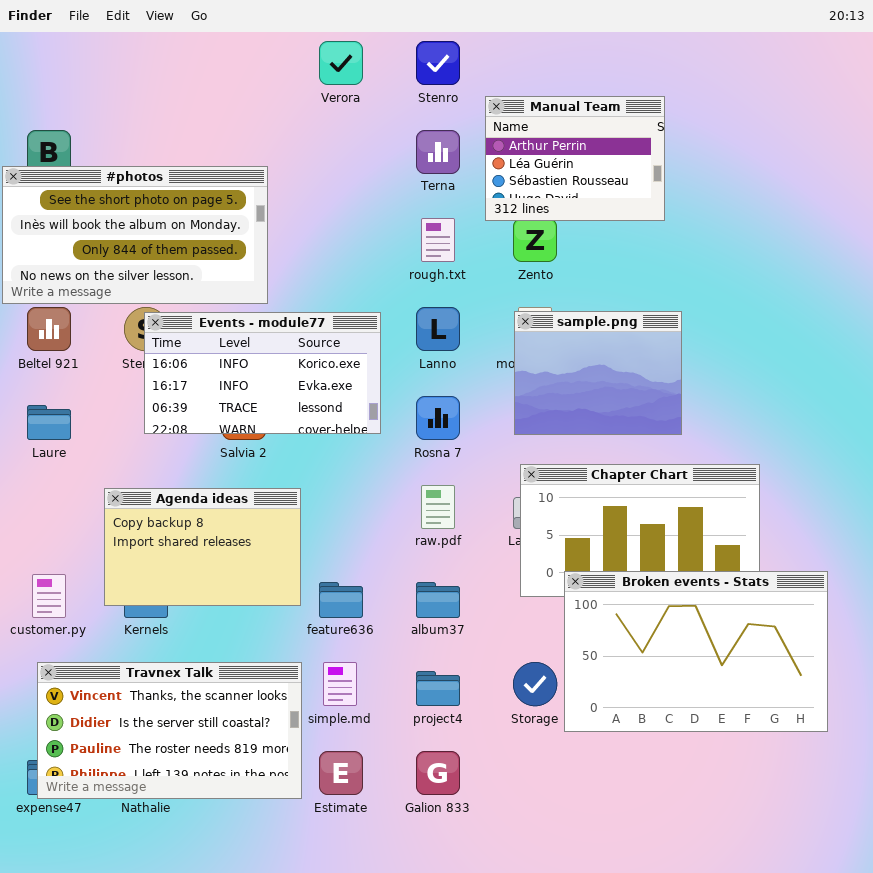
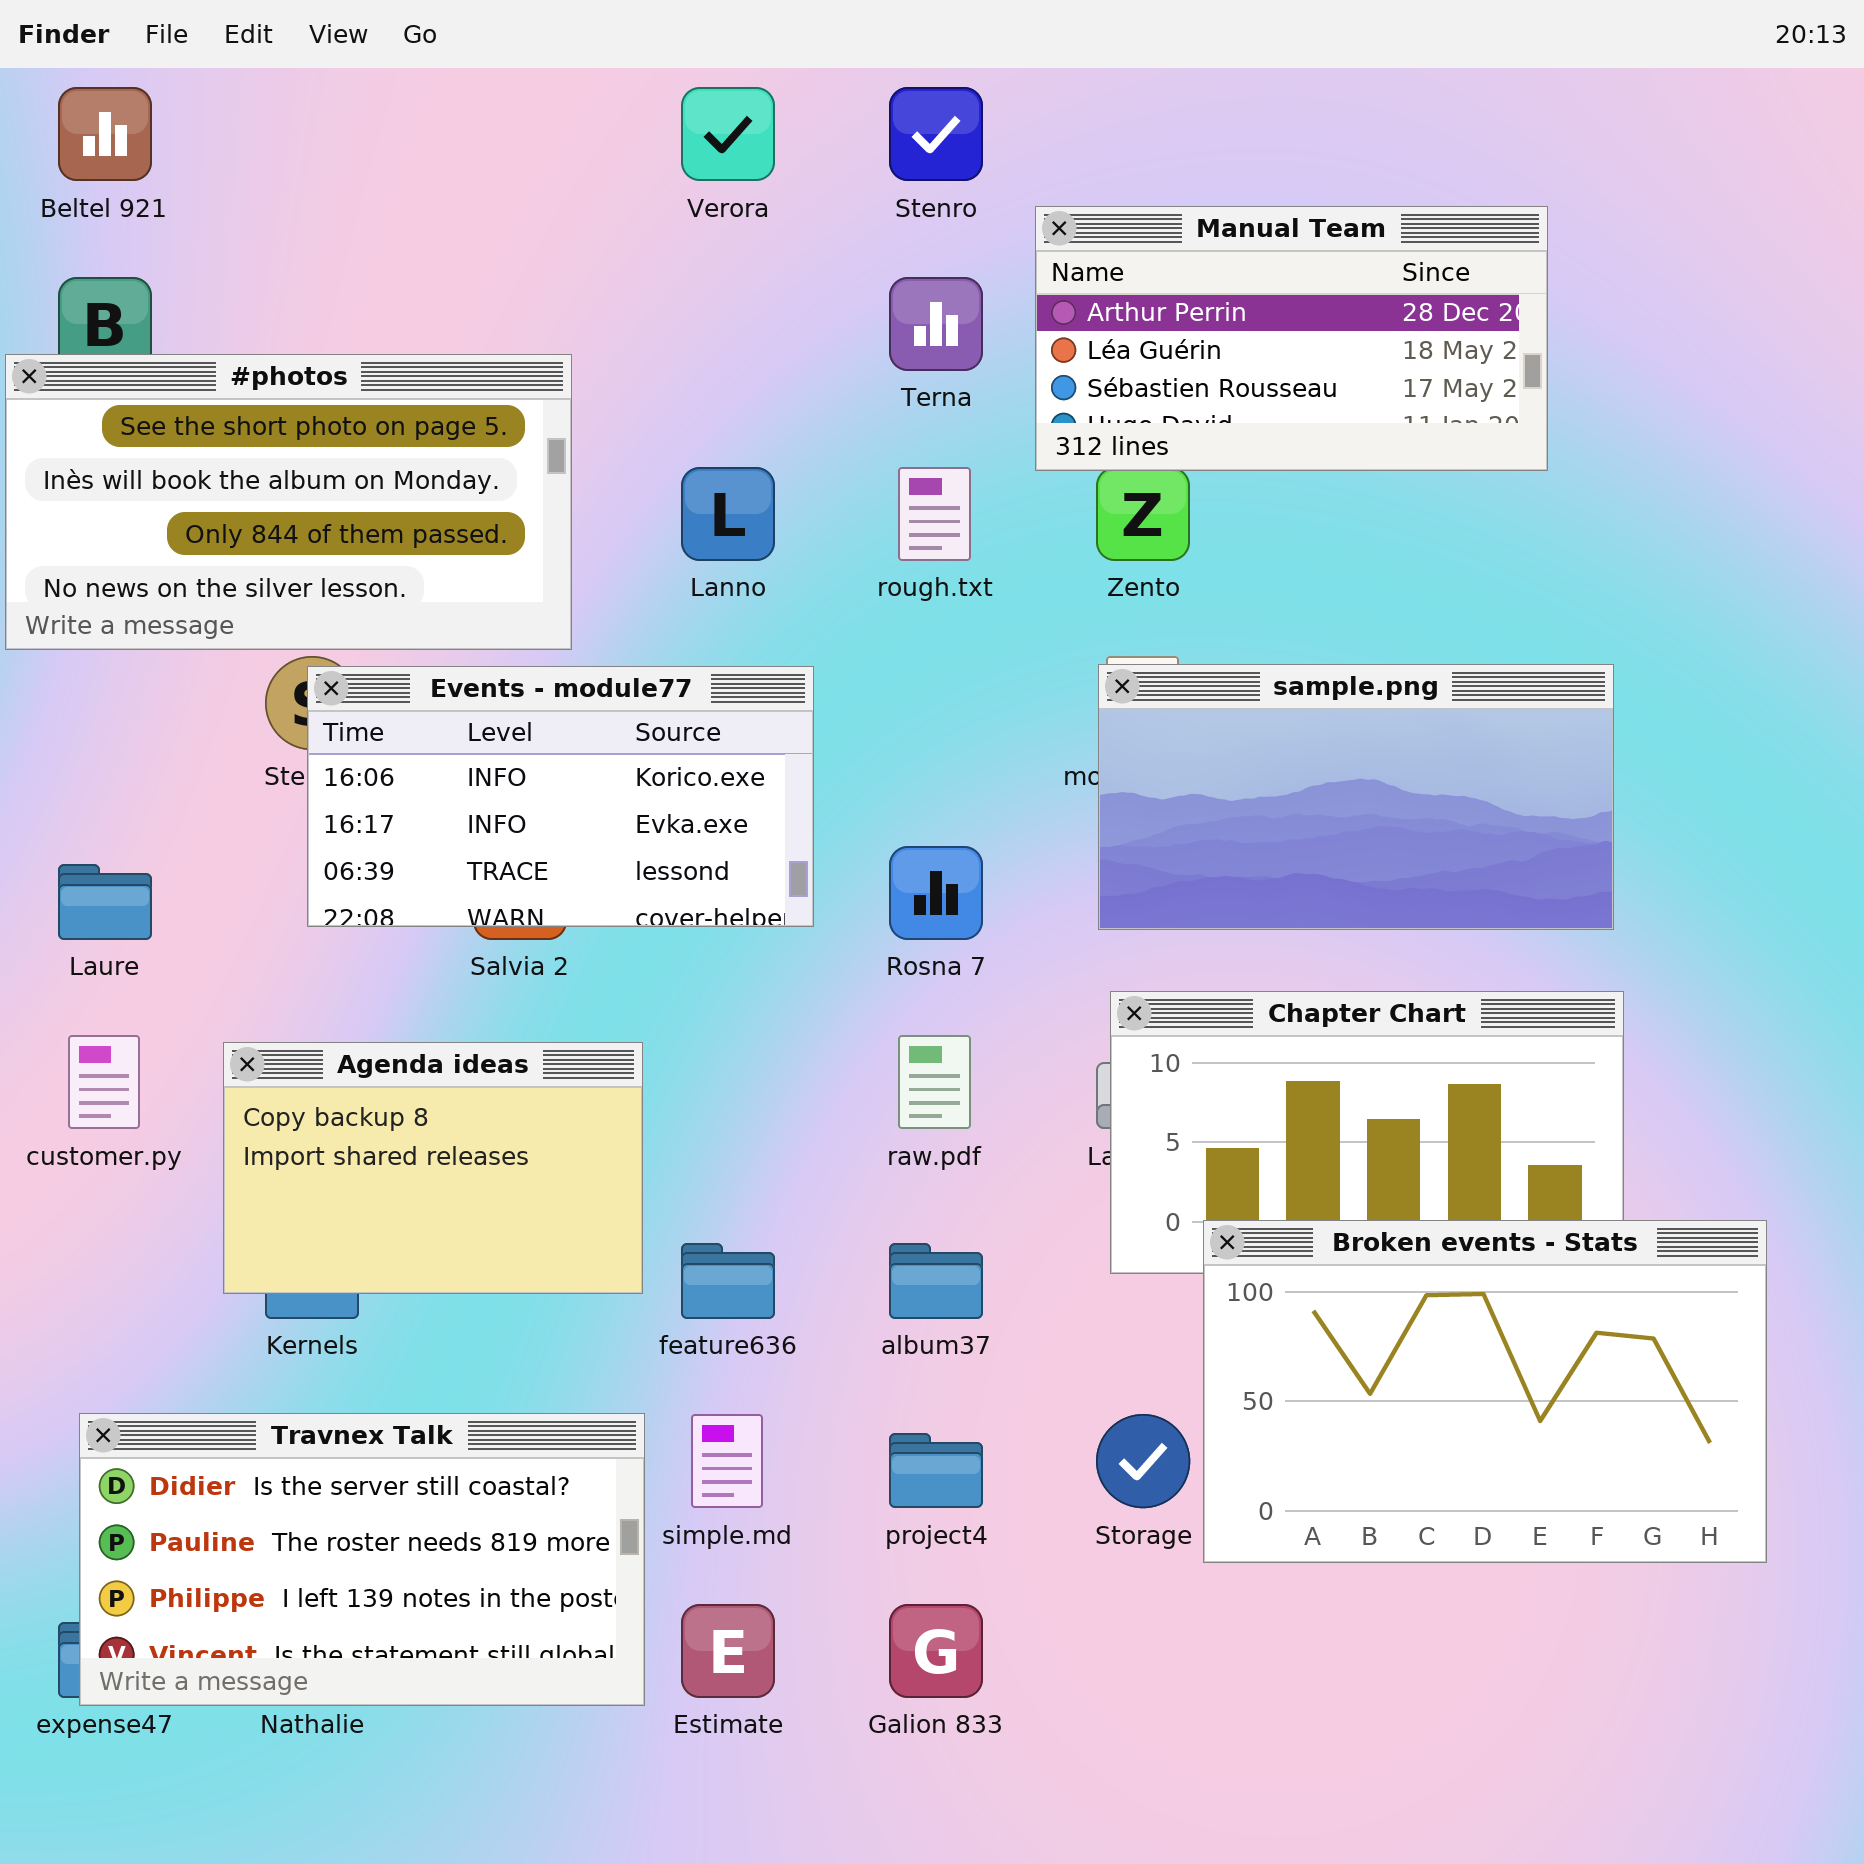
Manual Team: [485,96,665,221] -> [1035,206,1548,471], resized
Beltel 921: [27,307,71,351] -> [58,87,152,181], moved
Lanno: [416,307,460,351] -> [681,467,775,561], moved
sample.png: [514,311,682,435] -> [1098,664,1614,930], resized
customer.py: [32,574,66,618] -> [68,1035,140,1129], moved
Travnex Talk: [37,662,302,799] -> [79,1413,645,1706], scrolled down 1 row

